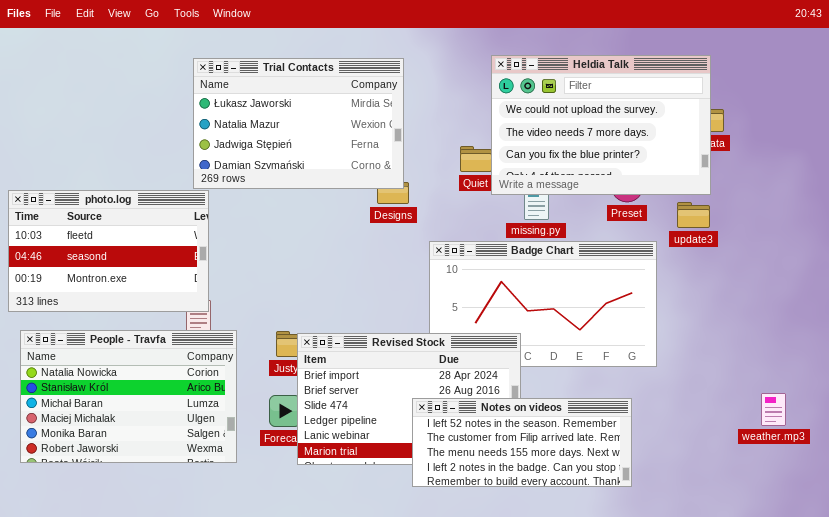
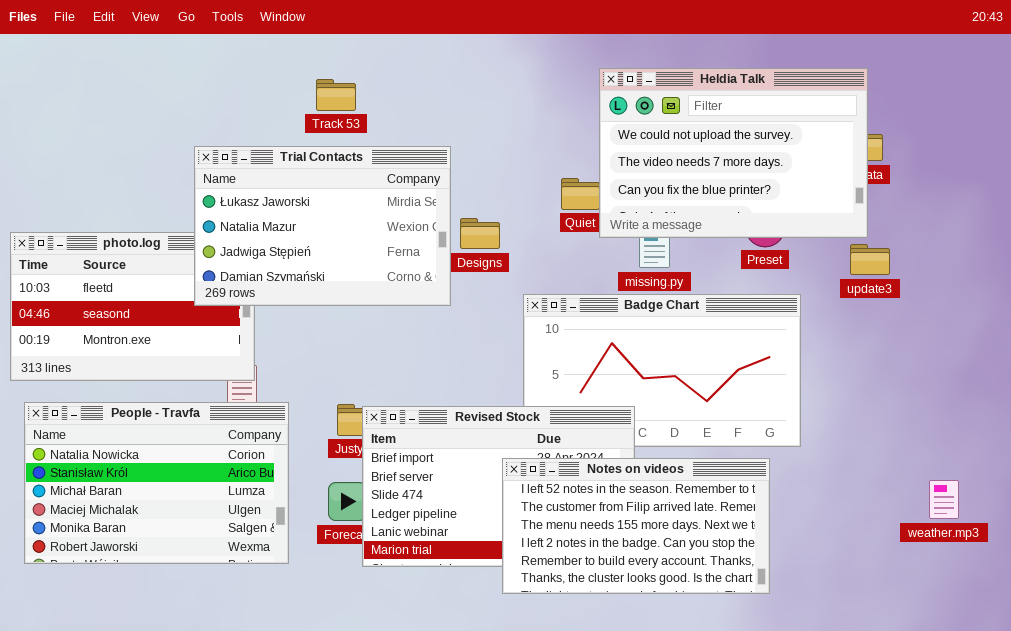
Trial Contacts: [193,58,404,189] -> [194,146,451,306], moved
update3: [677,202,710,228] -> [850,244,890,275], moved
Notes on videos: [412,398,632,487] -> [502,458,770,594], resized

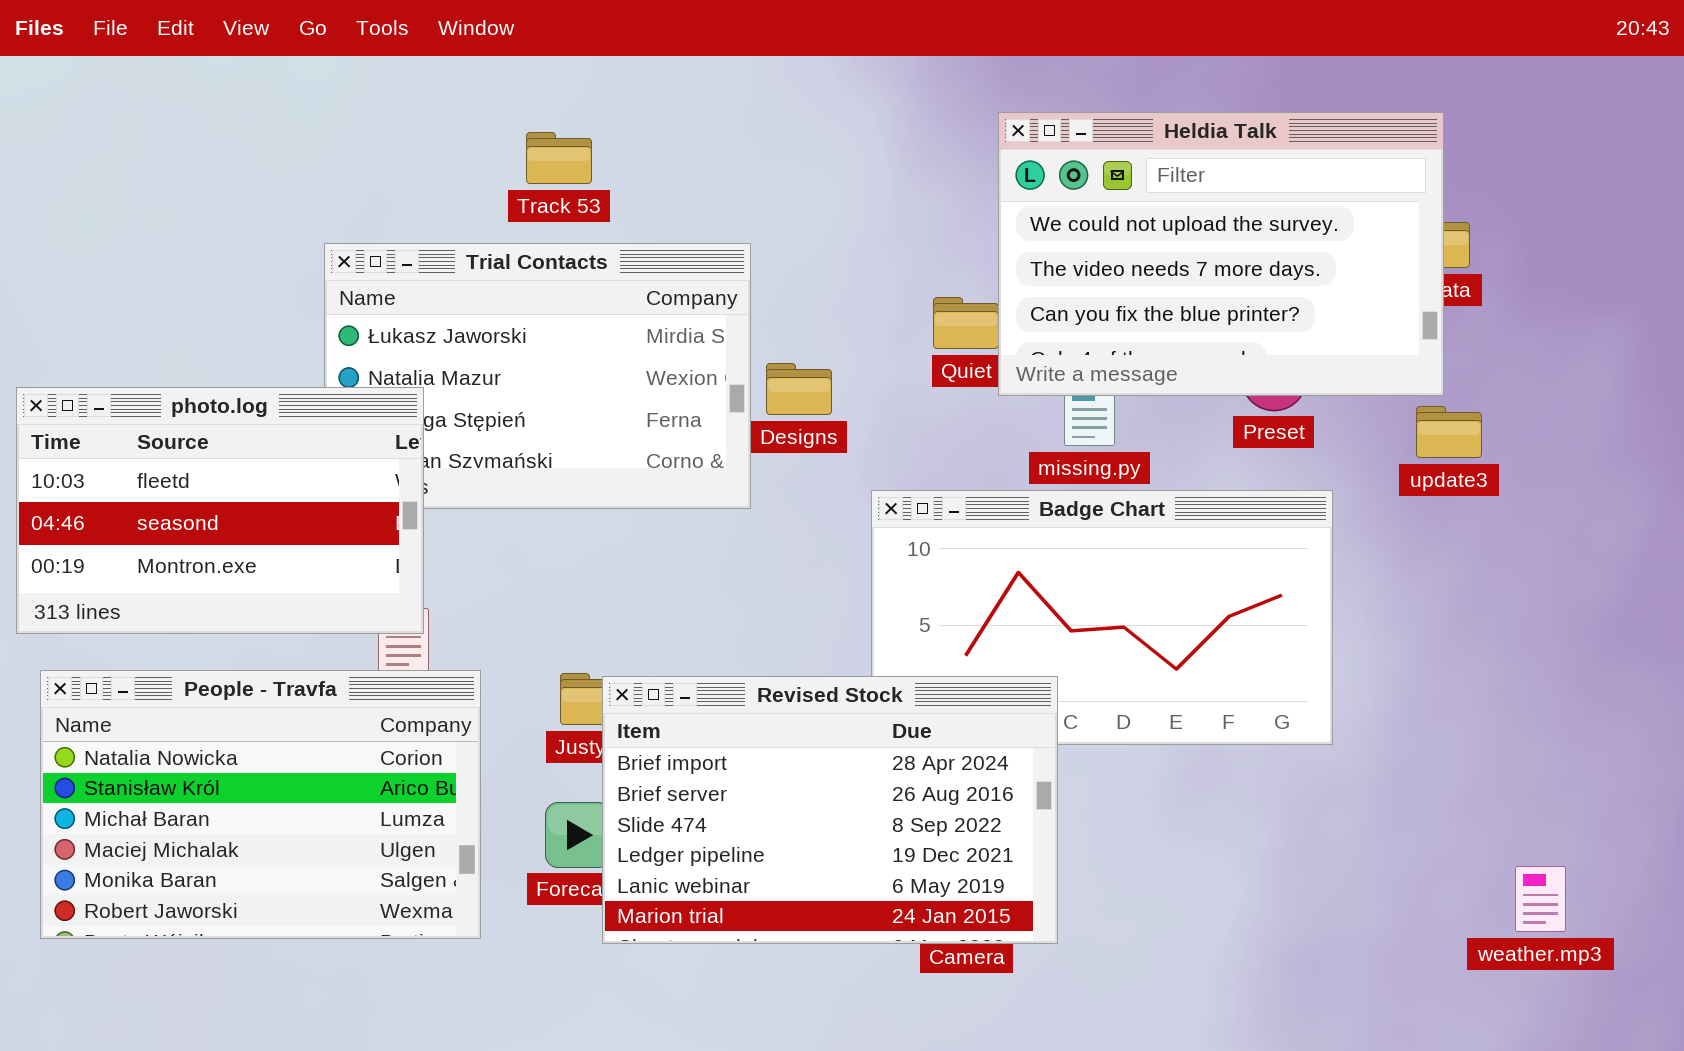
photo.log: [10,232,255,381] -> [16,387,424,634], raised
Notes on videos: [502,458,770,594] -> none, closed
weather.mp3: [929,480,959,519] -> [1515,866,1566,932], moved

